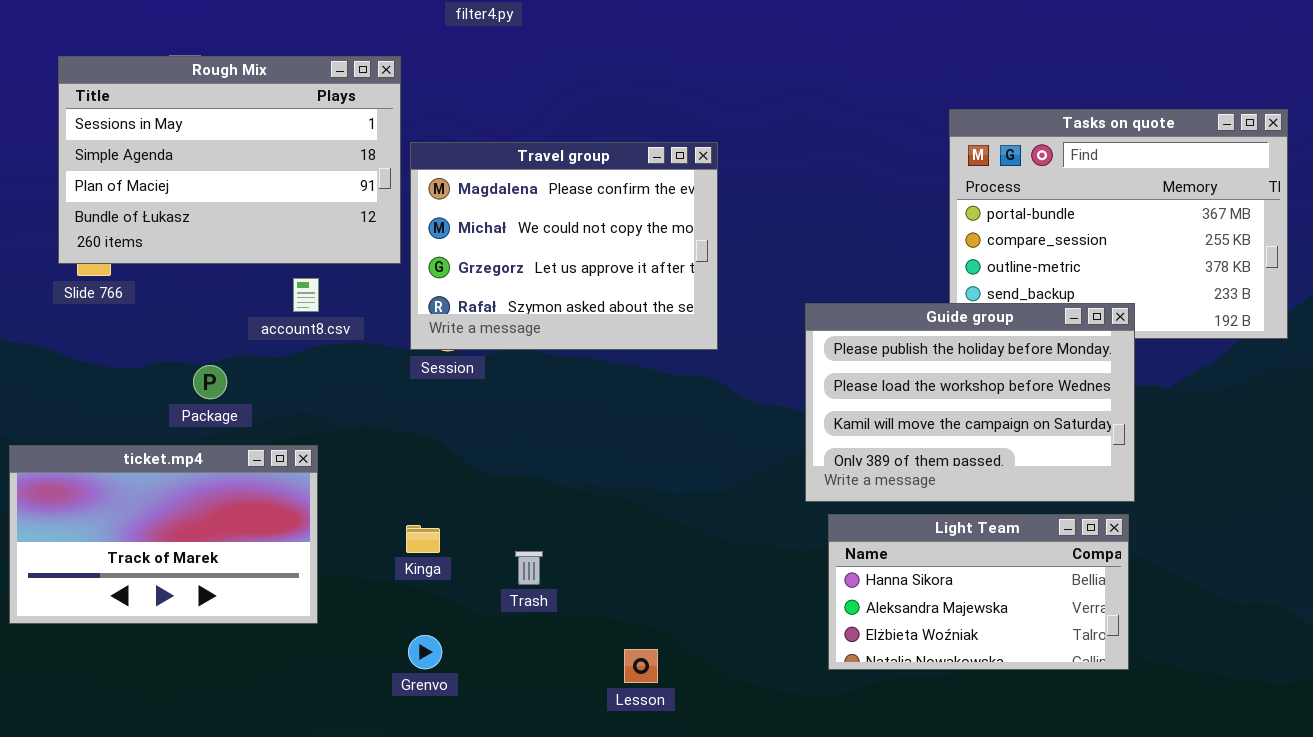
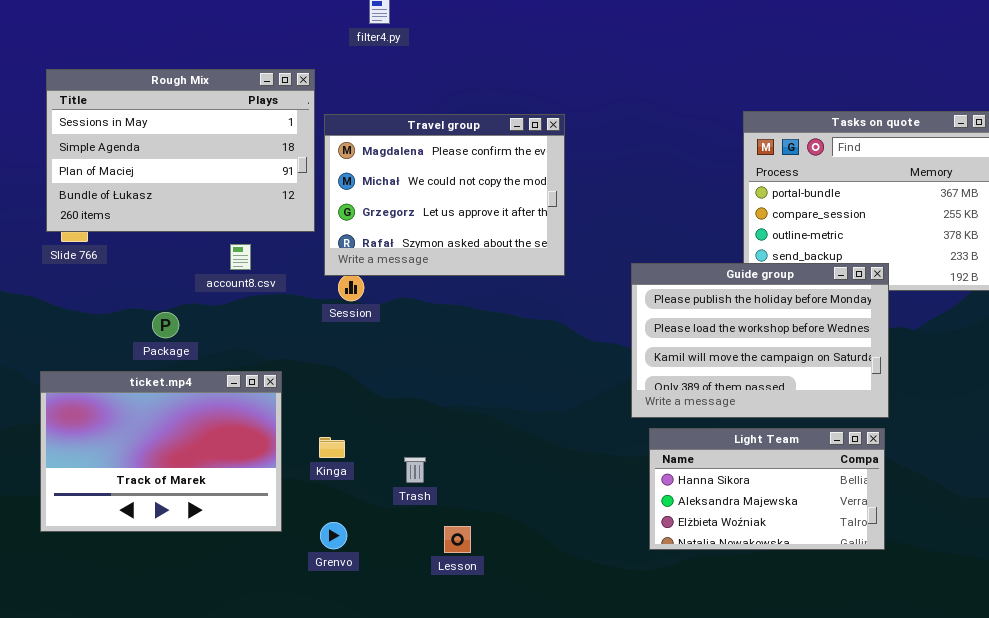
Travel group: [410,142,718,350] -> [324,114,565,276], moved
ticket.mp4: [9,445,318,624] -> [40,371,282,532], moved, resized
Lesson: [624,649,658,683] -> [444,526,471,553], moved

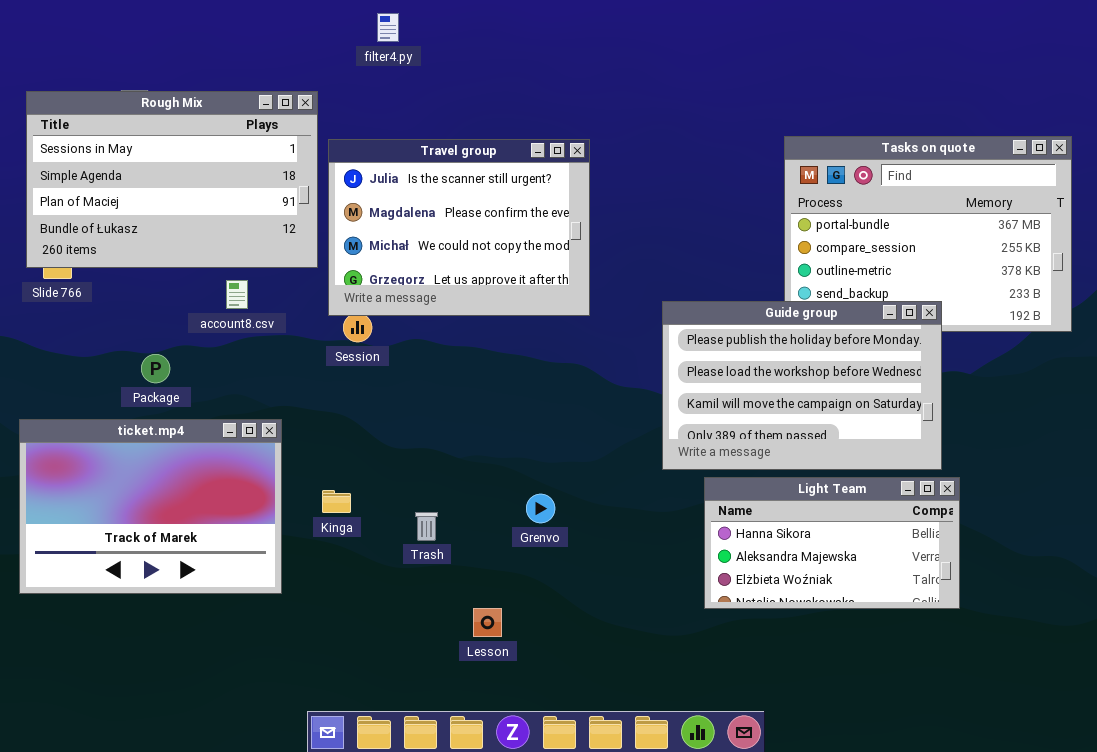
Travel group: [324,114,565,276] -> [328,139,590,316], scrolled up 1 row
Light Team: [649,428,885,550] -> [704,477,960,609], moved
Grenvo: [320,522,347,549] -> [526,494,555,523], moved
Lesson: [444,526,471,553] -> [473,608,502,637], moved

